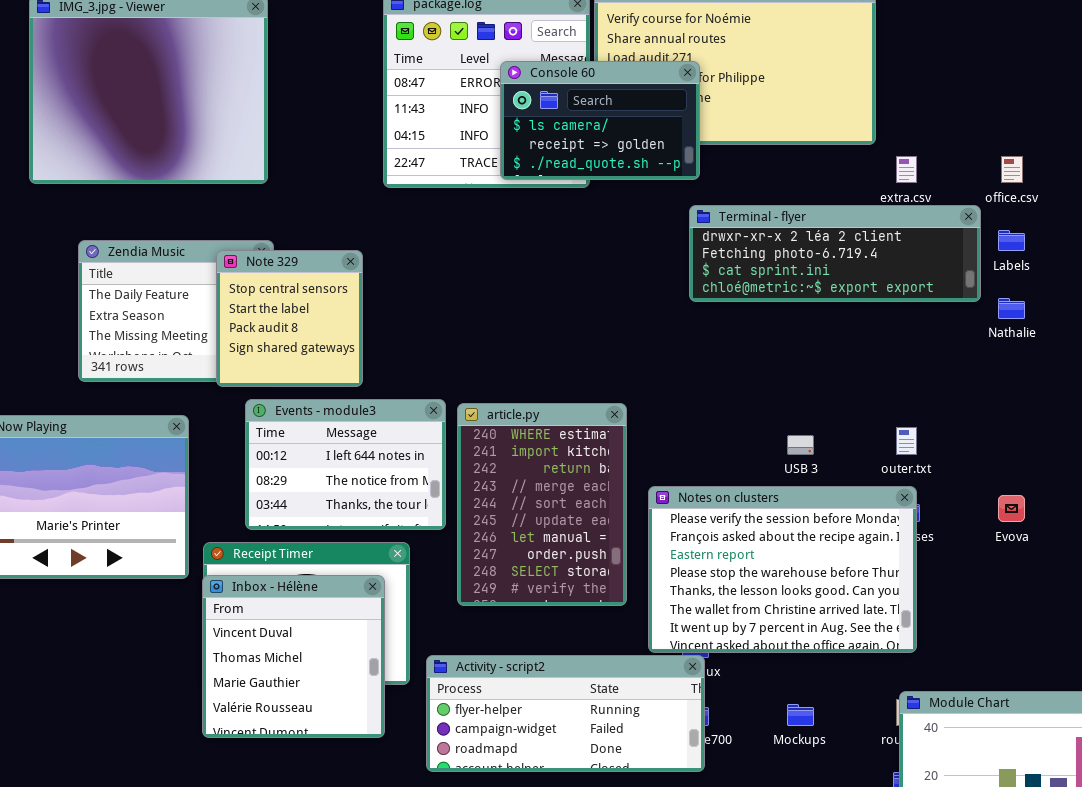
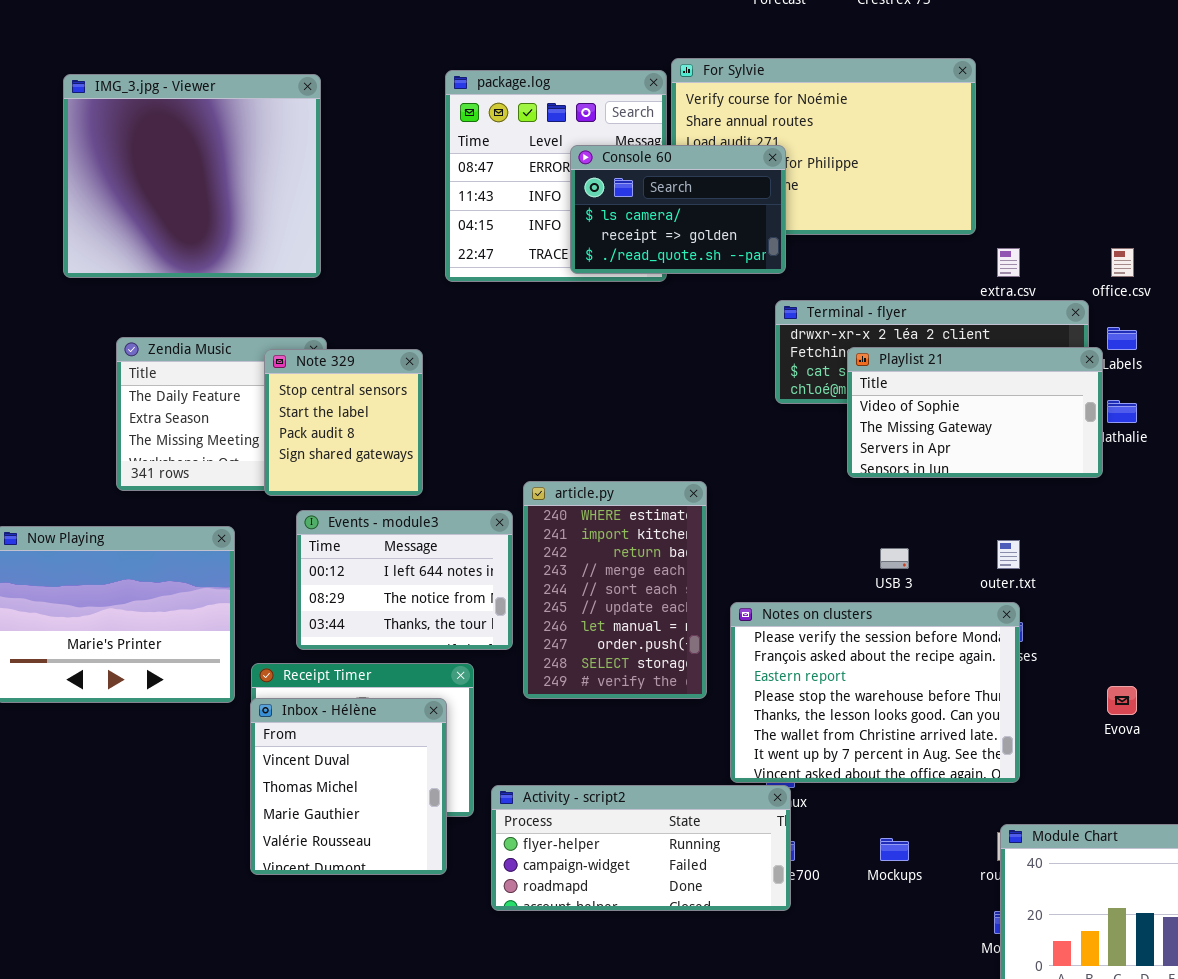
Playlist 21: none -> [847,347,1103,478], opened
article.py: [457,403,627,606] -> [523,481,707,699], moved
Evova: [998,495,1025,522] -> [1107,686,1137,715], moved

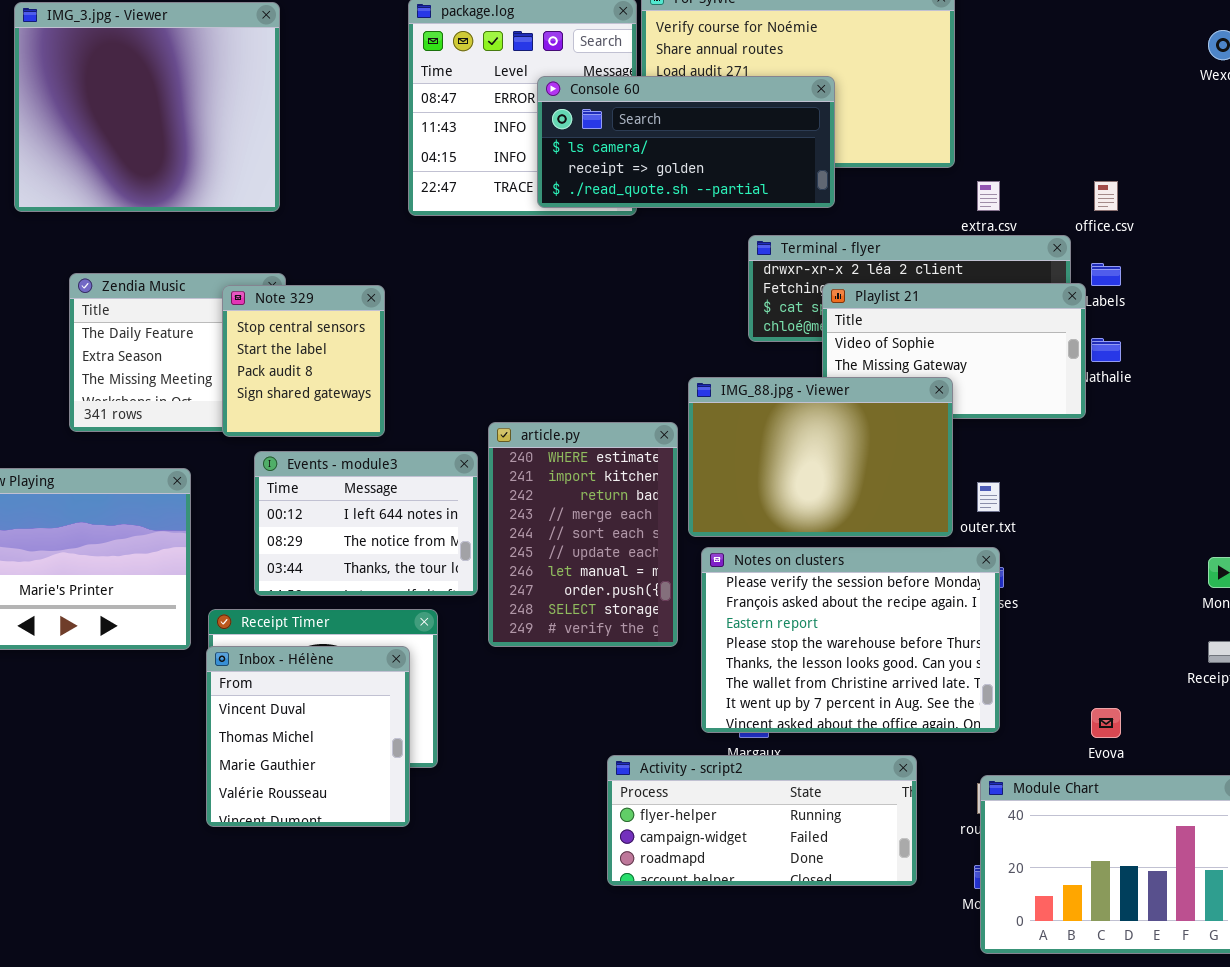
Console 60: [570,145,786,274] -> [537,76,835,208], resized
IMG_88.jpg - Viewer: none -> [688,377,953,537], opened
Evova: [1107,686,1137,715] -> [1091,708,1121,738], moved
Activity - script2: [491,785,791,911] -> [607,755,917,886], moved

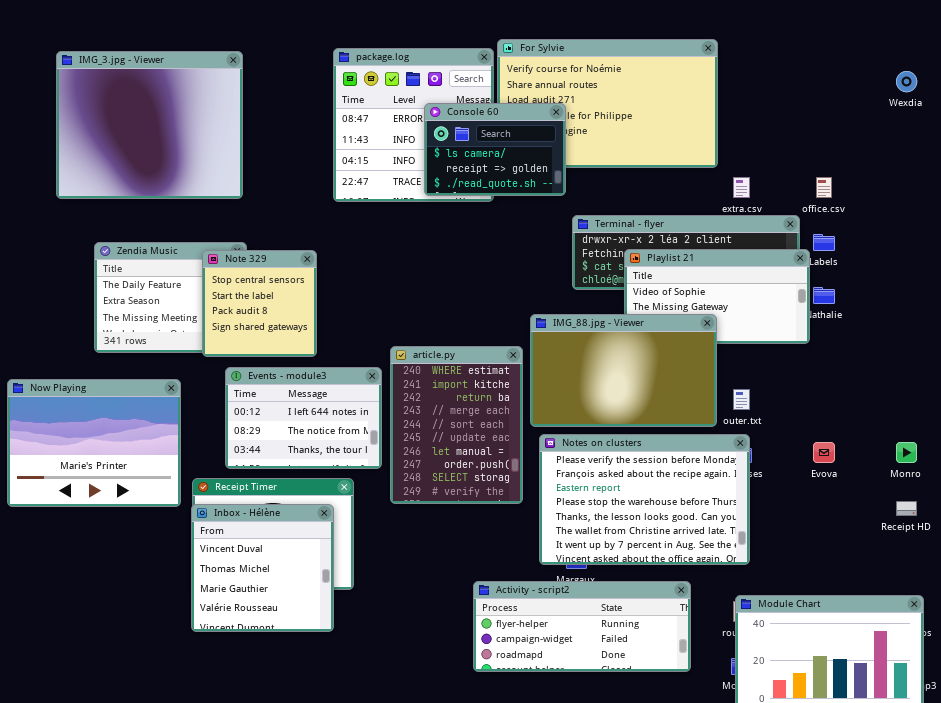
Console 60: [537,76,835,208] -> [424,103,566,196], resized
Evova: [1091,708,1121,738] -> [813,442,835,463], moved

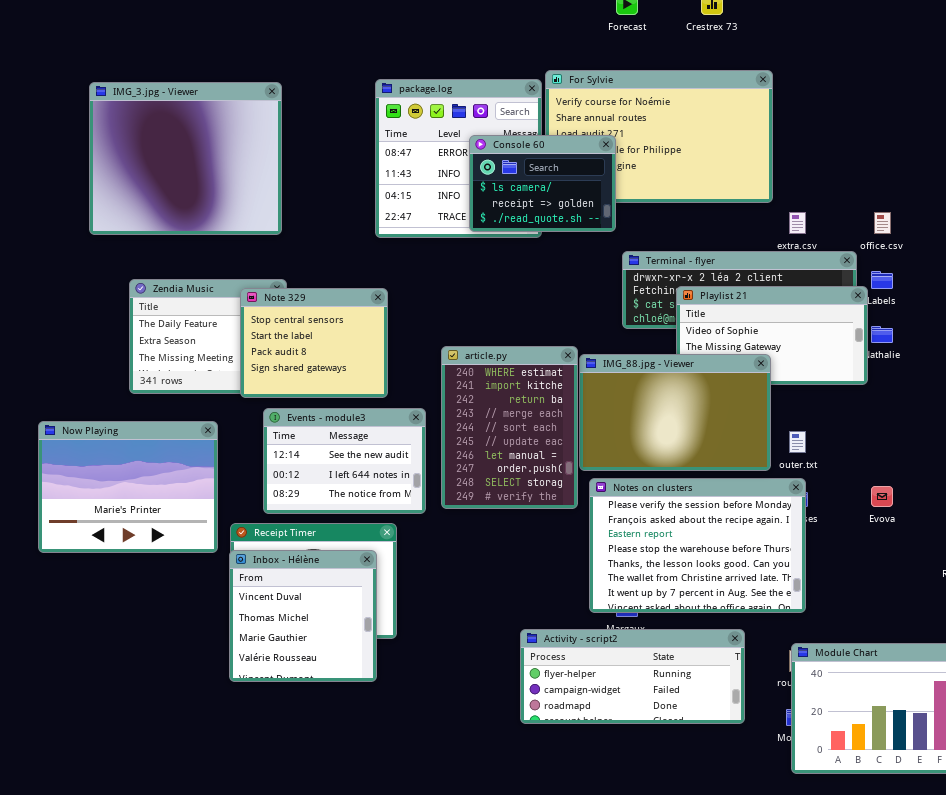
Note 329: [202,250,317,357] -> [240,288,388,398], resized
article.py: [390,346,523,504] -> [441,346,578,509], moved
Events - module3: [225,367,382,469] -> [263,408,426,514], scrolled up 1 row

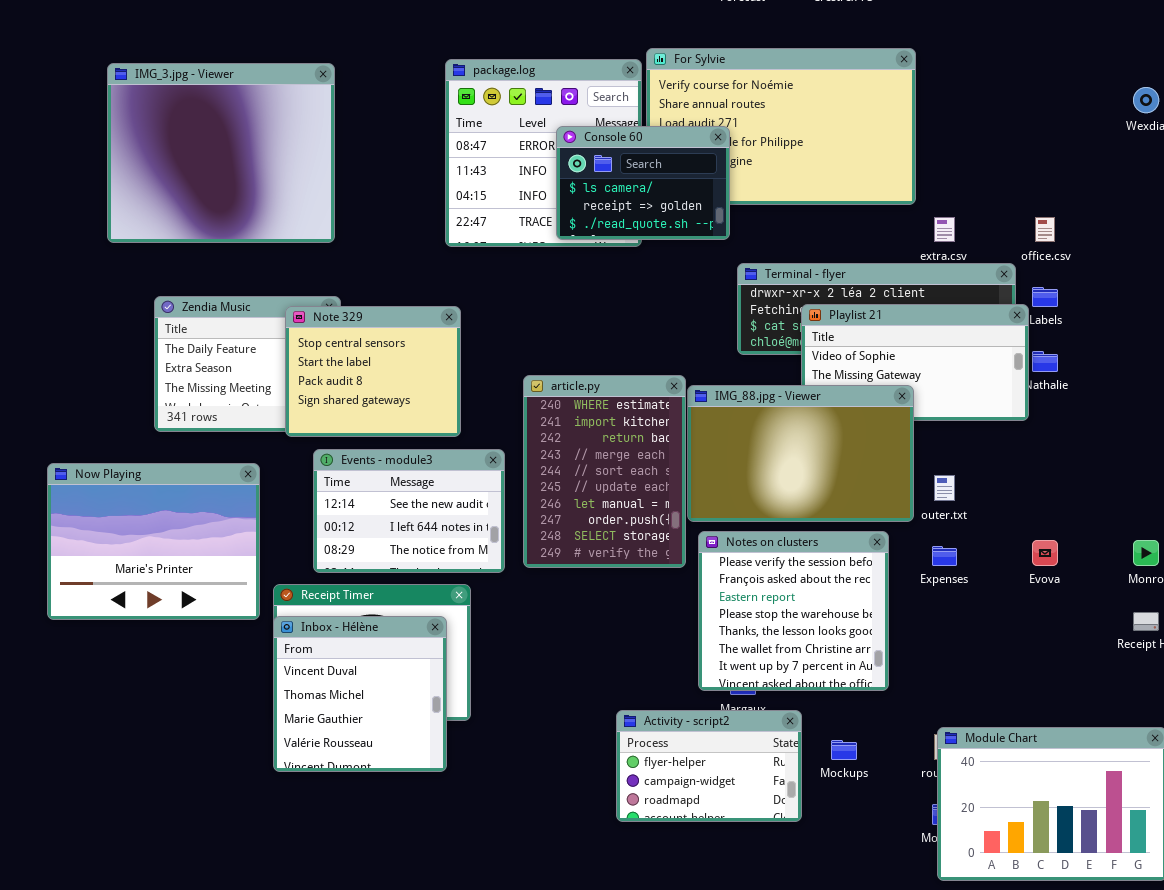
Notes on clusters: [589,478,806,613] -> [698,531,889,691], resized
Activity - script2: [520,629,745,724] -> [616,710,802,822], resized

